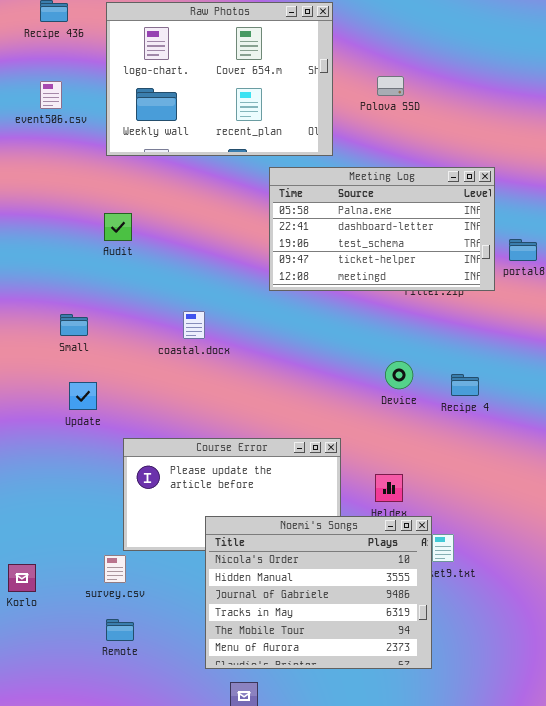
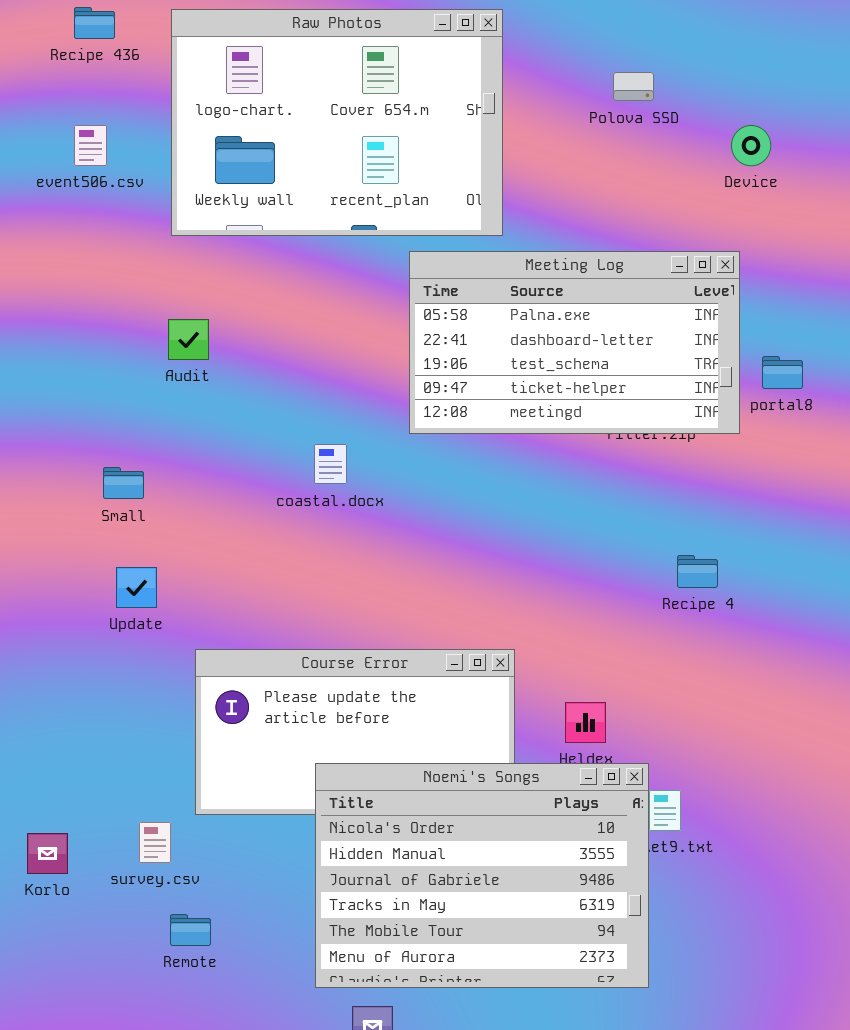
Polova SSD: [377,76,404,96] -> [613,72,654,101], moved
coastal.docx: [183,311,205,339] -> [314,444,347,484], moved
Device: [385,361,413,389] -> [731,125,771,166], moved
survey.csv: [104,555,126,583] -> [139,822,171,863], moved

